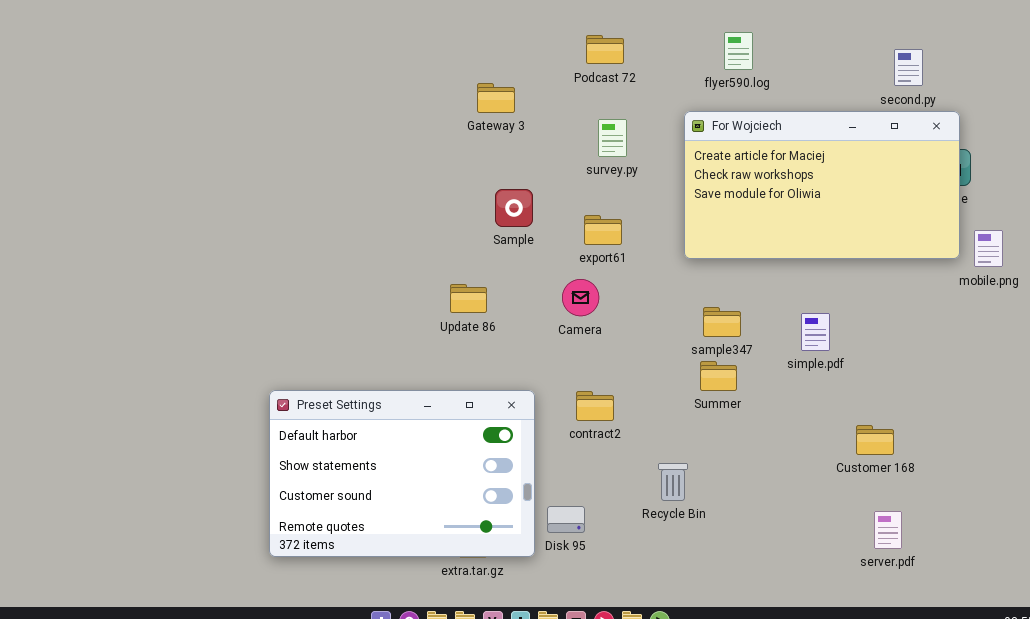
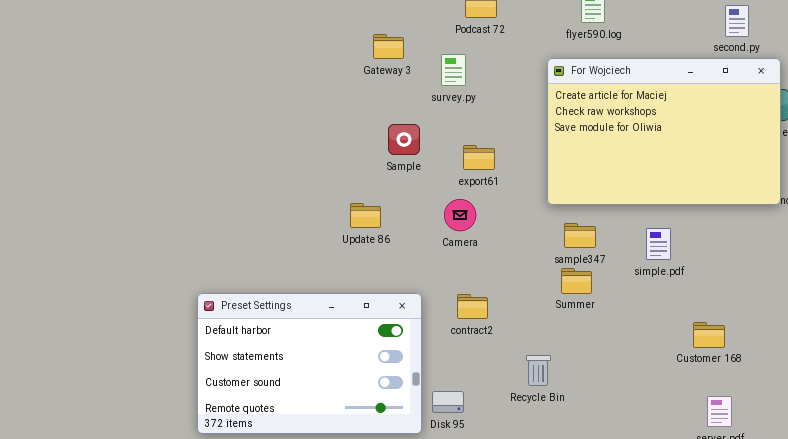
For Wojciech: [684,111,960,259] -> [547,58,781,205], resized
survey.py: [598,119,627,157] -> [441,54,466,86], moved

